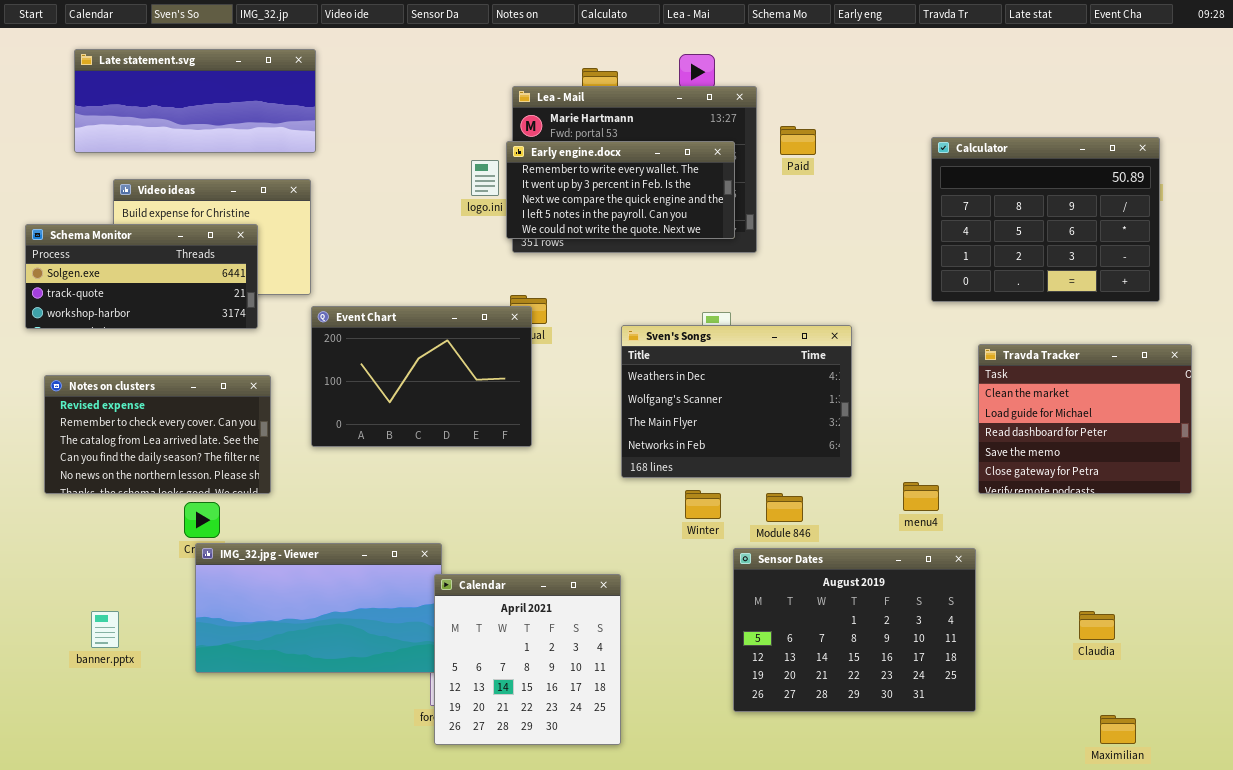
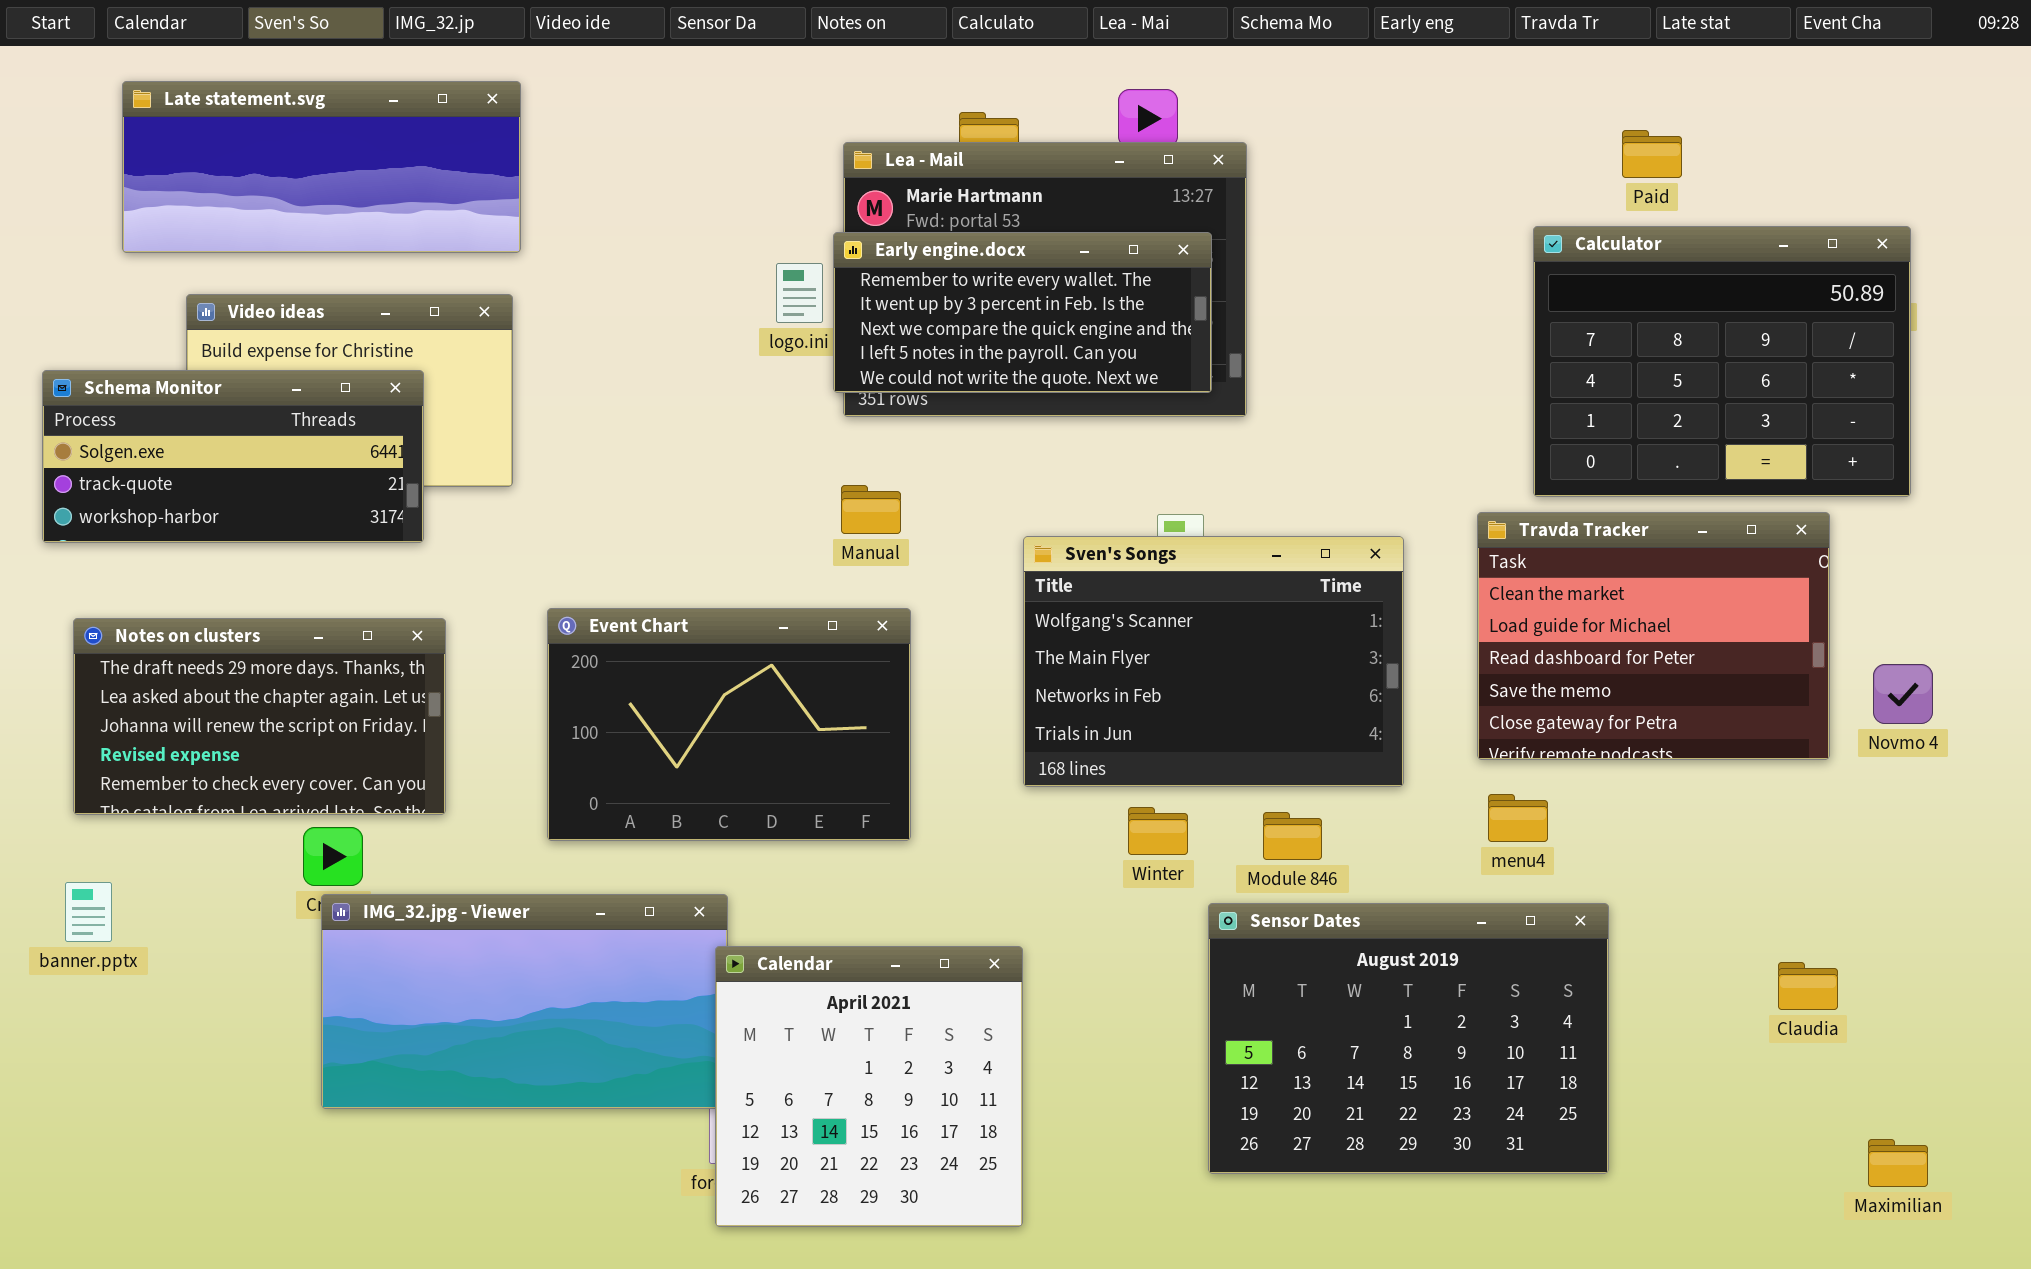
Paid: [780,126,816,155] -> [1622,130,1682,178], moved
Event Chart: [311,306,532,447] -> [547,608,911,841], moved
Sven's Songs: [621,325,852,478] -> [1023,536,1404,787], scrolled down 1 row
Travda Tracker: [978,344,1192,494] -> [1477,512,1830,760], moved
Notes on clusters: [44,375,271,494] -> [73,618,446,815], scrolled up 3 rows
Claudia: [1079,611,1115,640] -> [1778,962,1838,1010], moved
banner.pptx: [91,611,119,648] -> [65,882,112,942], moved
Maximilian: [1100,715,1136,744] -> [1868,1139,1928,1187], moved

